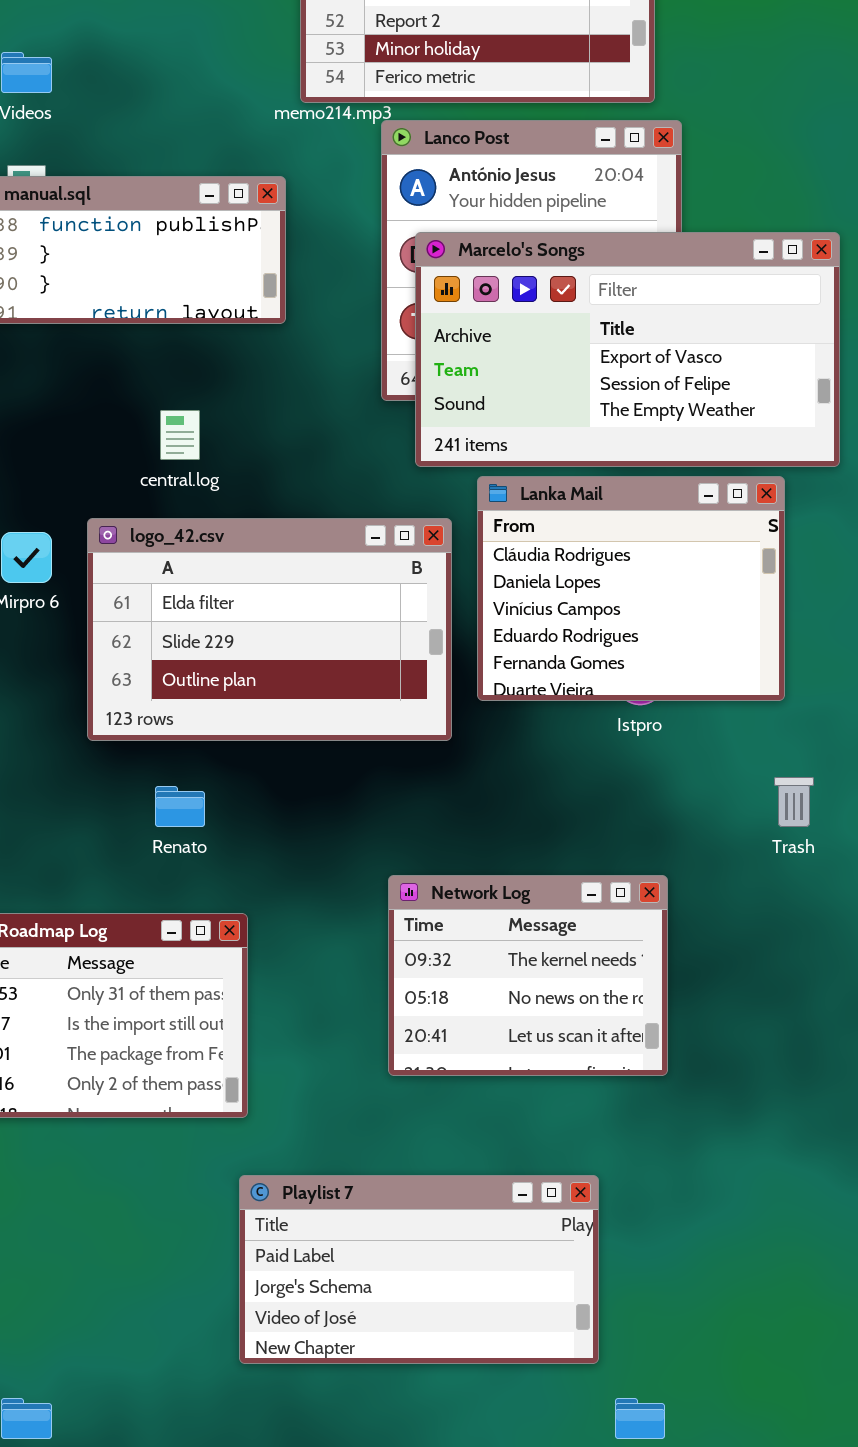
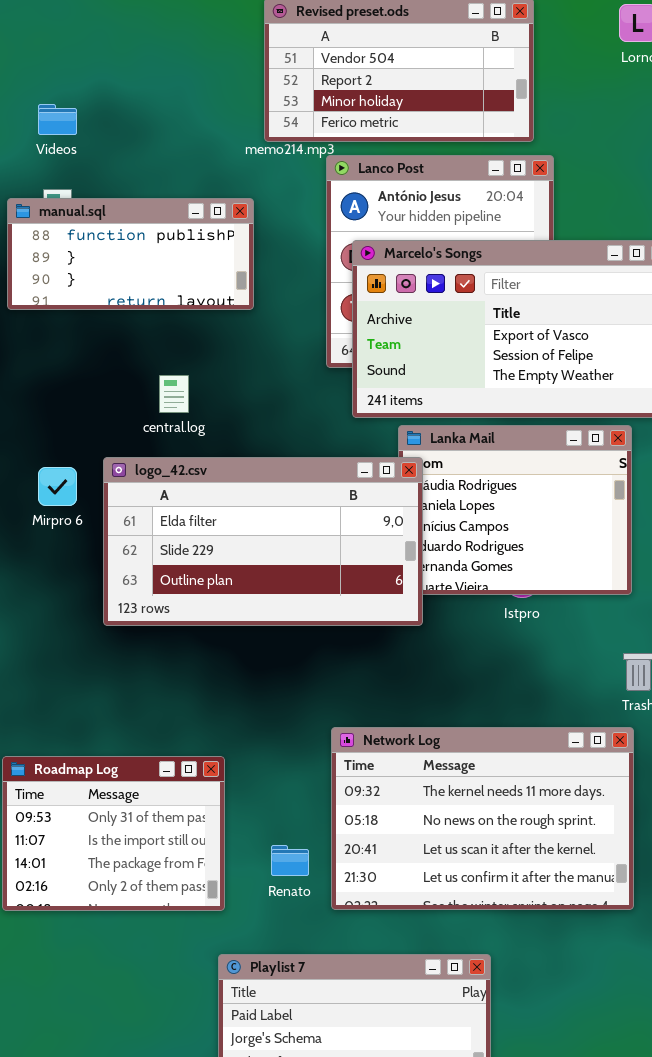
logo_42.csv: [87,518,452,741] -> [103,457,423,626], resized
Renato: [155,786,205,827] -> [271,845,309,876], moved
Network Log: [388,875,668,1076] -> [331,727,634,910], resized

